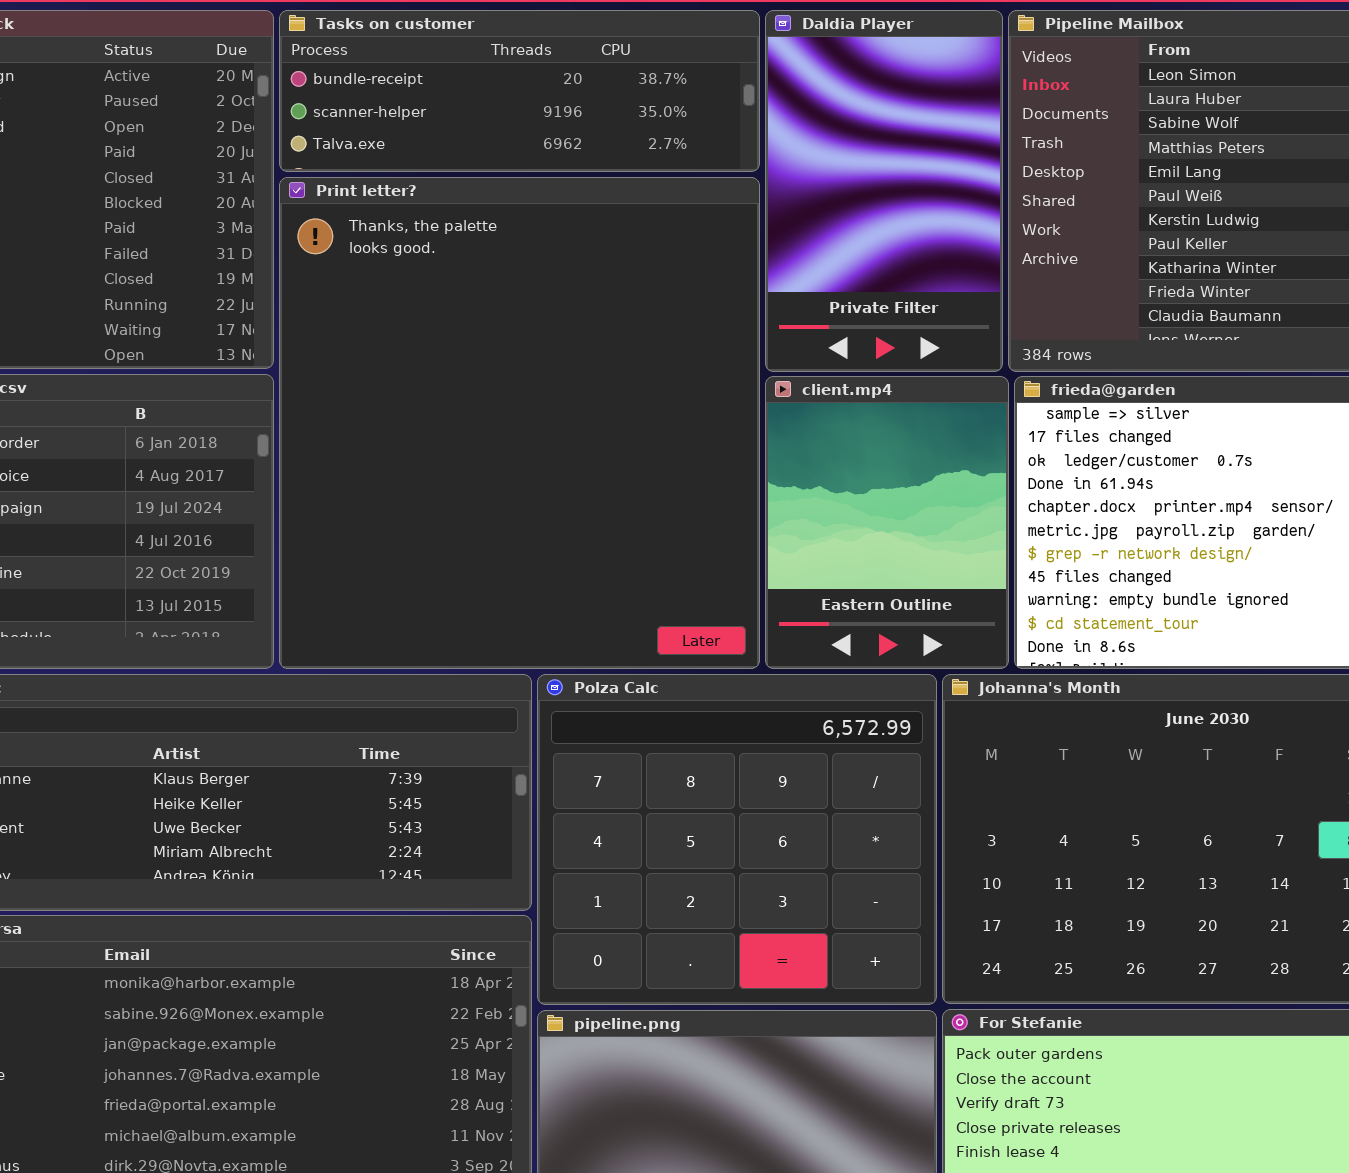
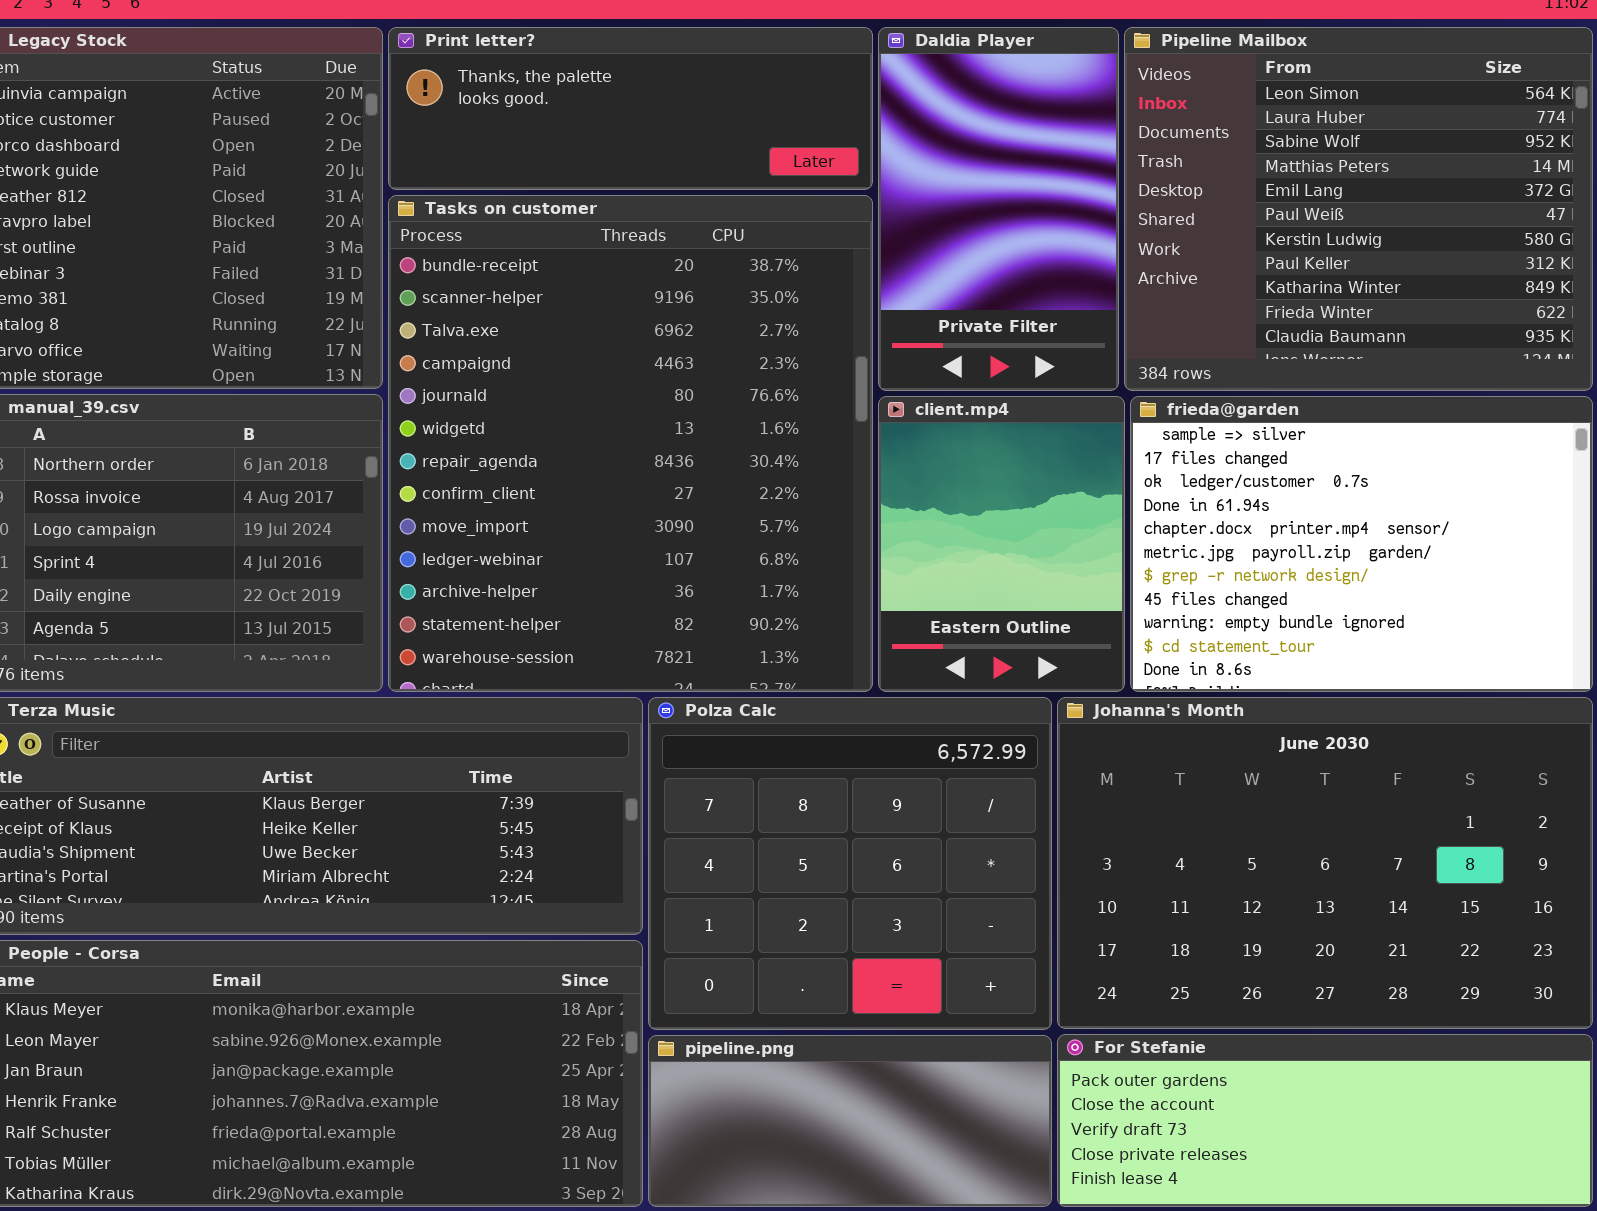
Tasks on customer: [279,10,760,172] -> [388,195,873,692], moved, resized
Print letter?: [279,177,760,669] -> [388,27,873,190], moved, resized

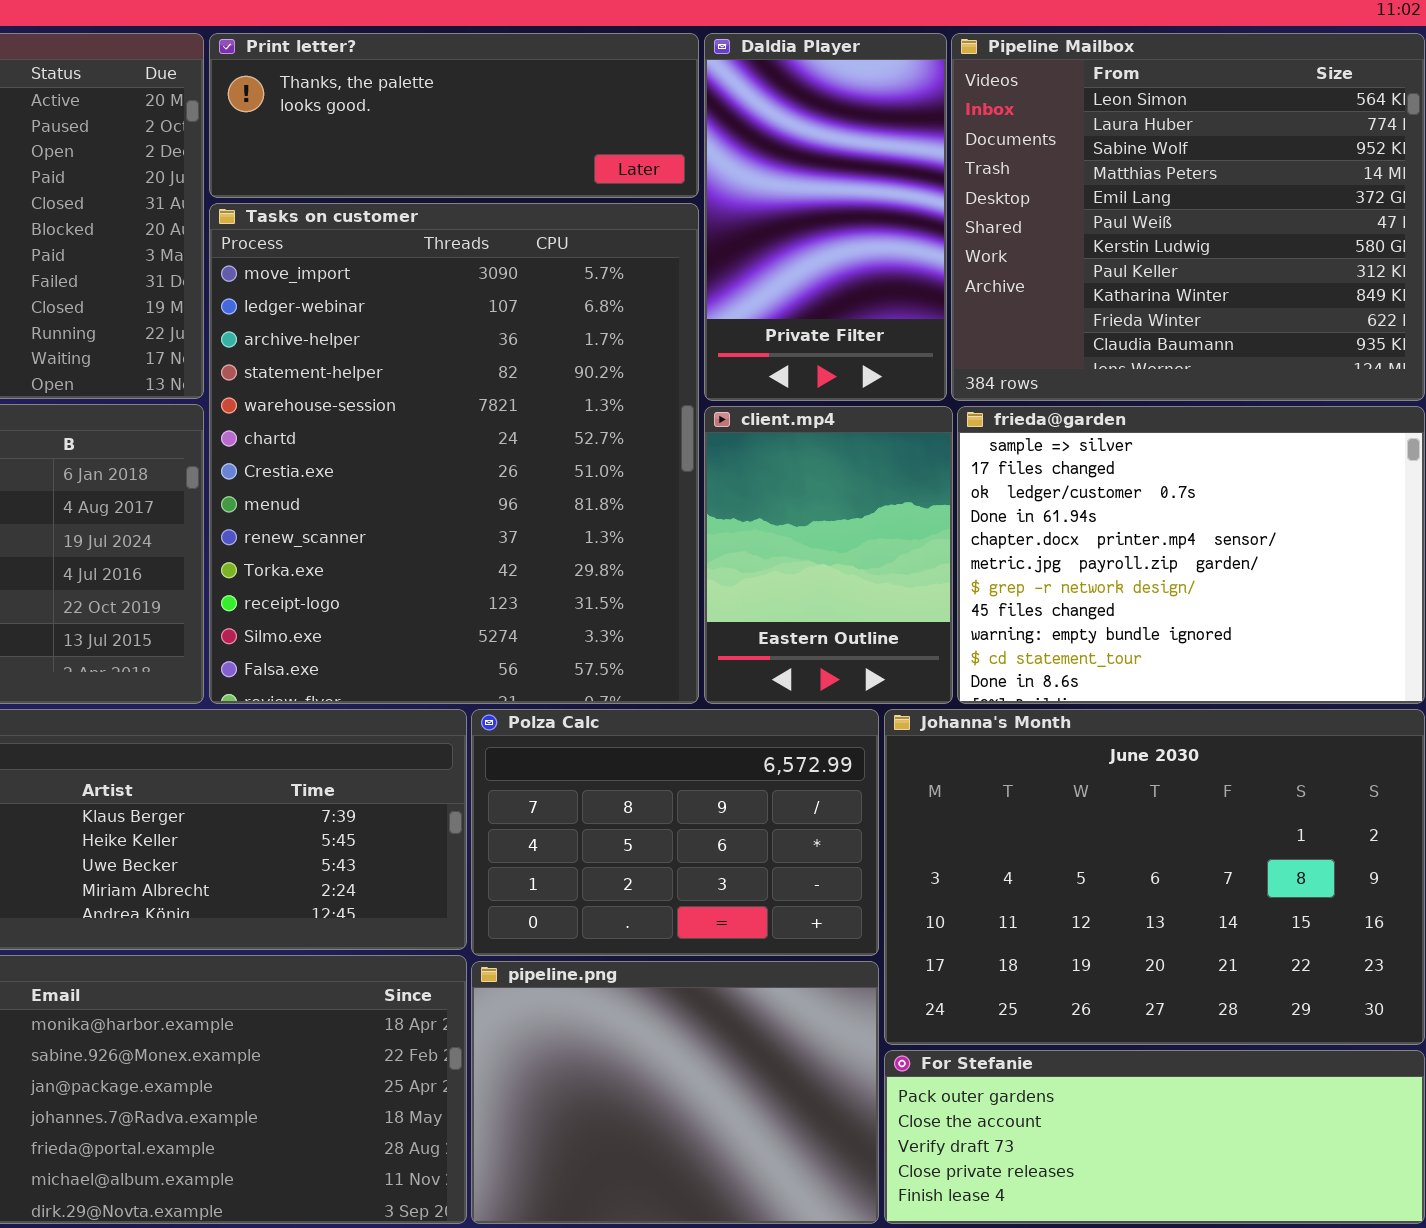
Tasks on customer: [388,195,873,692] -> [209,203,699,704], scrolled down 8 rows
Polza Calc: [648,697,1052,1030] -> [471,709,879,956], resized
pipeline.png: [648,1035,1052,1207] -> [471,961,879,1224], resized

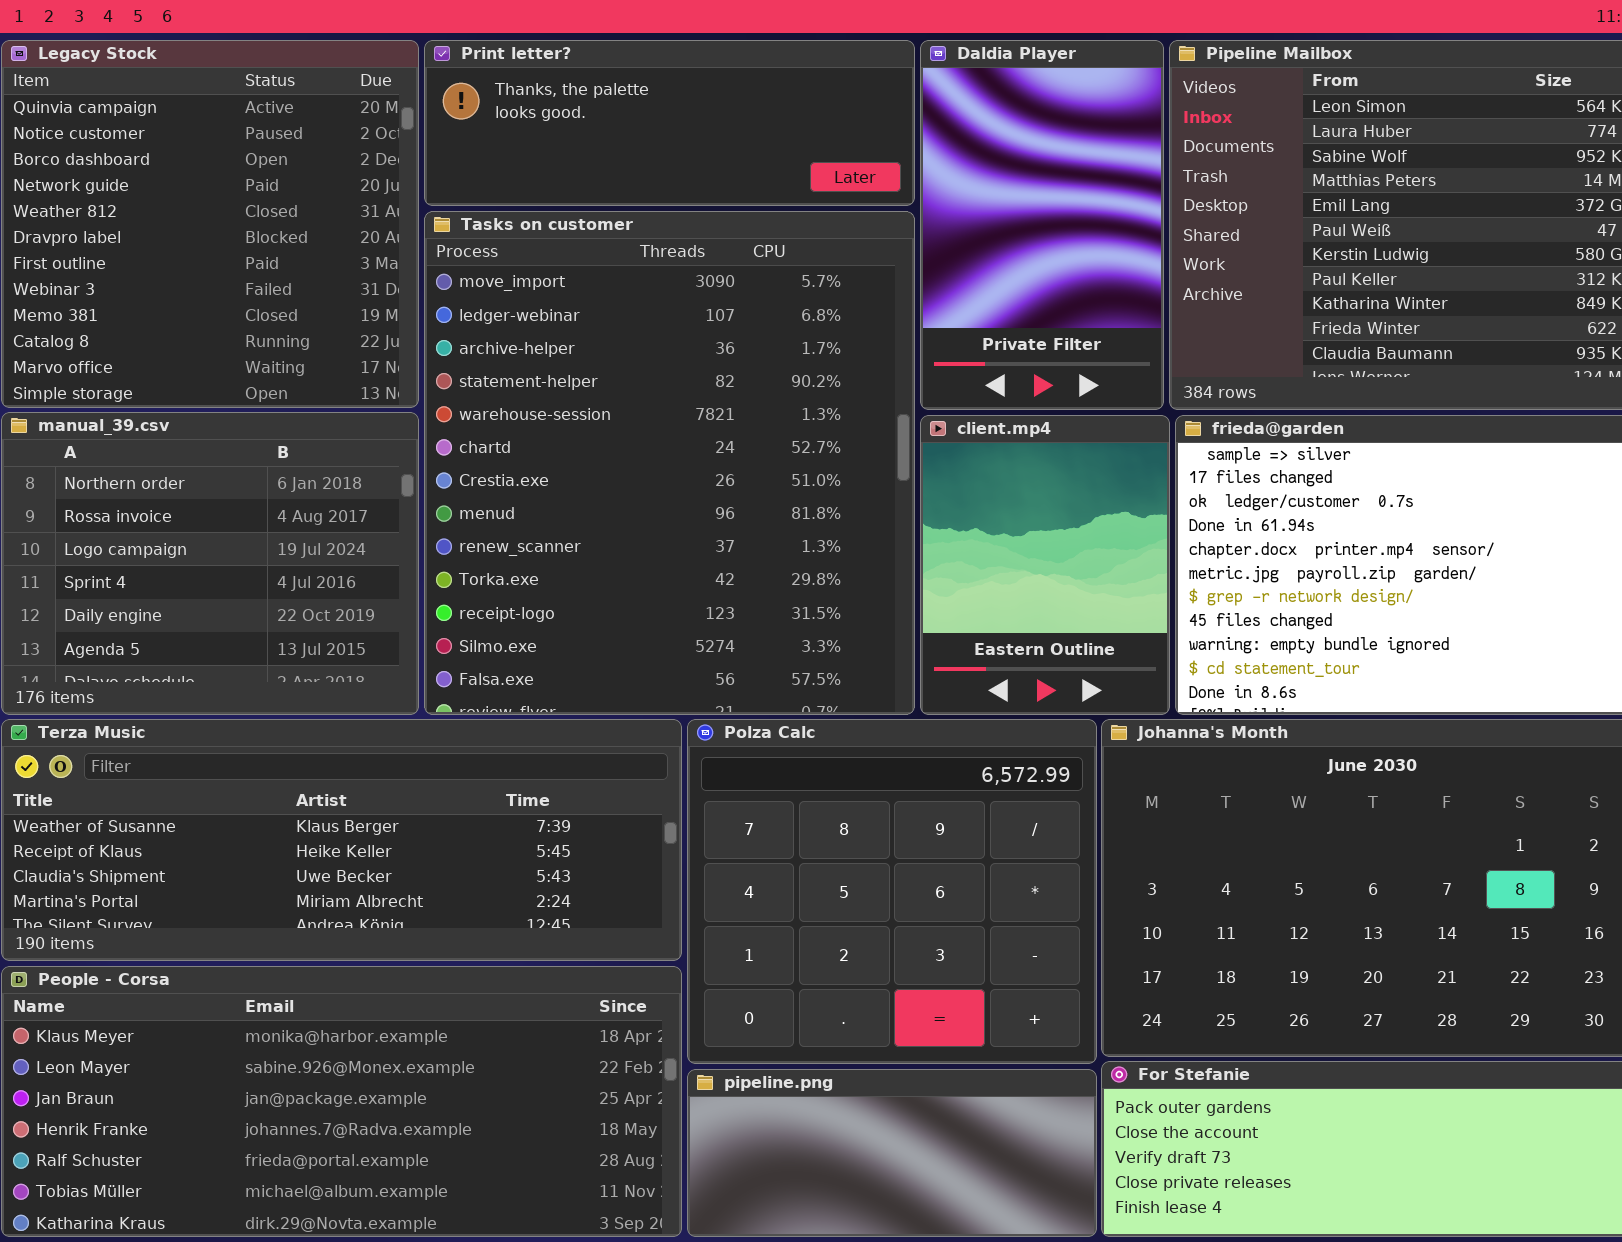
Polza Calc: [471,709,879,956] -> [687,719,1097,1064], resized
pipeline.png: [471,961,879,1224] -> [687,1069,1097,1237], resized

